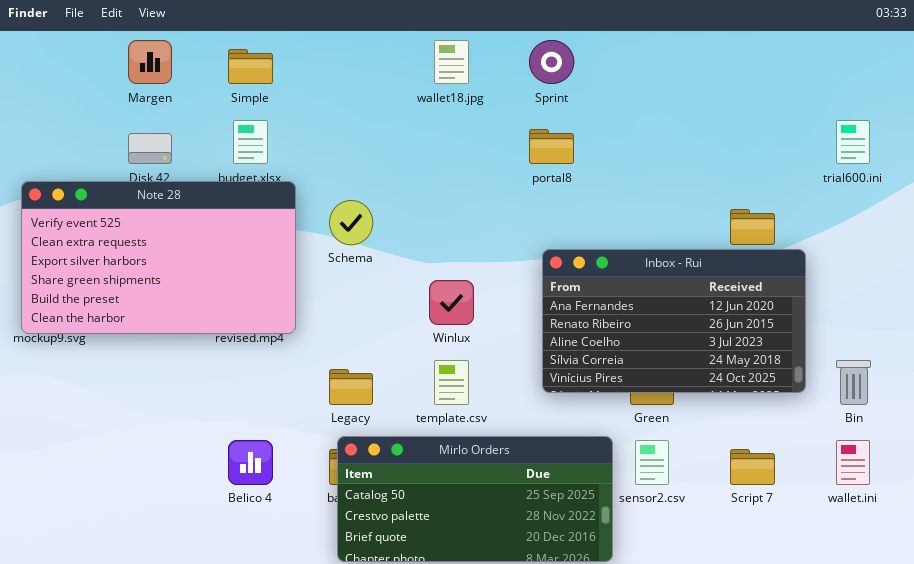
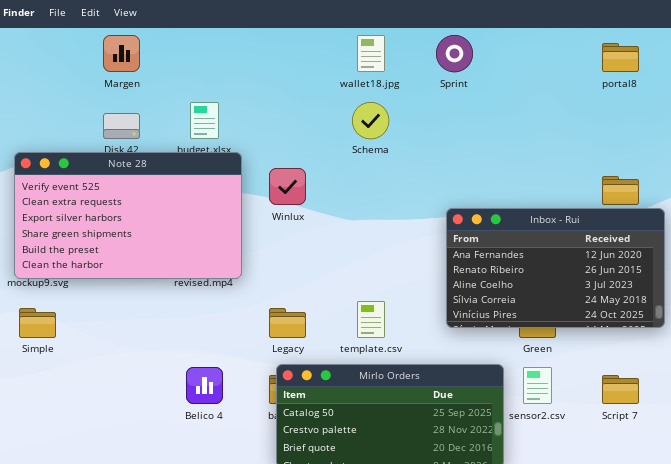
Simple: [228,49,273,84] -> [19,308,56,338], moved
portal8: [529,129,574,164] -> [602,43,639,72], moved
Schema: [329,200,373,245] -> [352,102,389,139], moved
Winlux: [429,280,474,325] -> [269,168,306,205], moved

